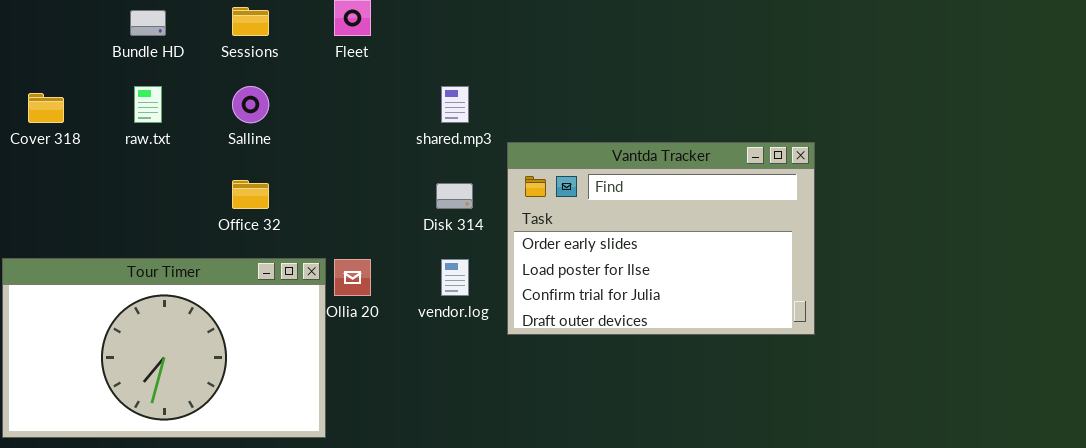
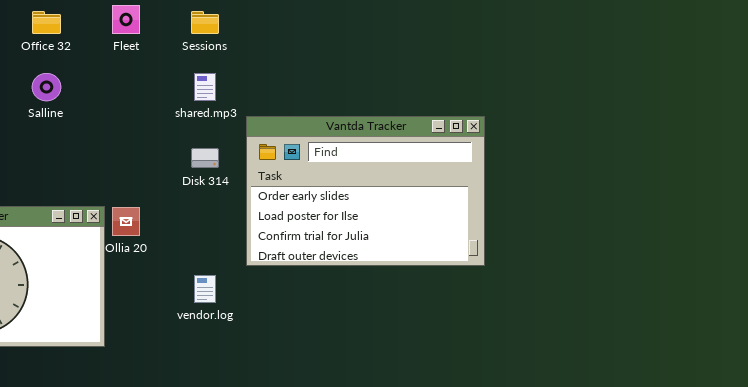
Sessions: [232,7,269,36] -> [191,11,219,34], moved
Office 32: [232,180,269,209] -> [32,11,61,34], moved
vendor.log: [441,259,469,296] -> [194,275,216,303], moved

